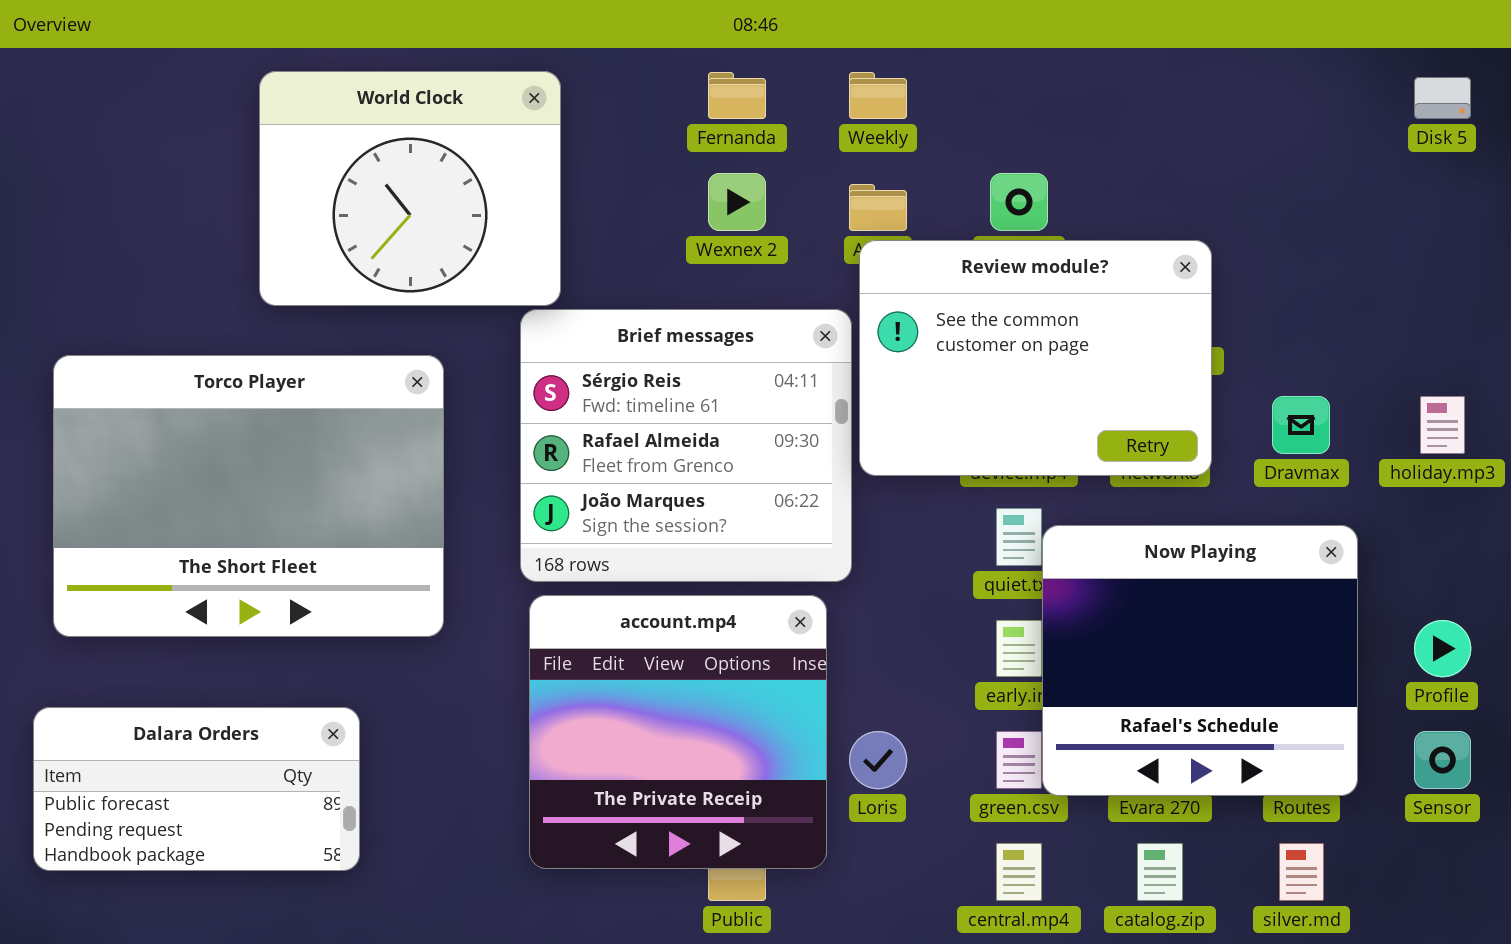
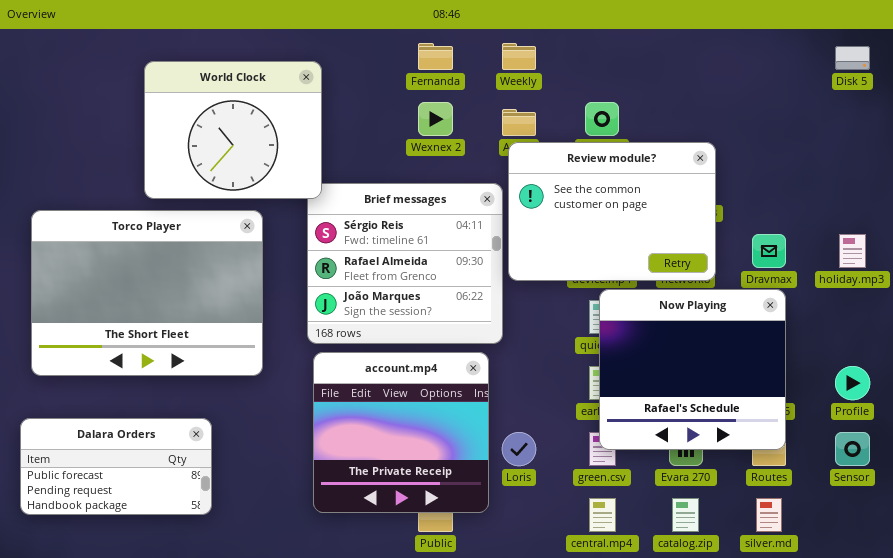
World Clock: [259,71,561,306] -> [144,61,322,199], moved
Now Playing: [1042,525,1358,796] -> [599,289,786,450], moved

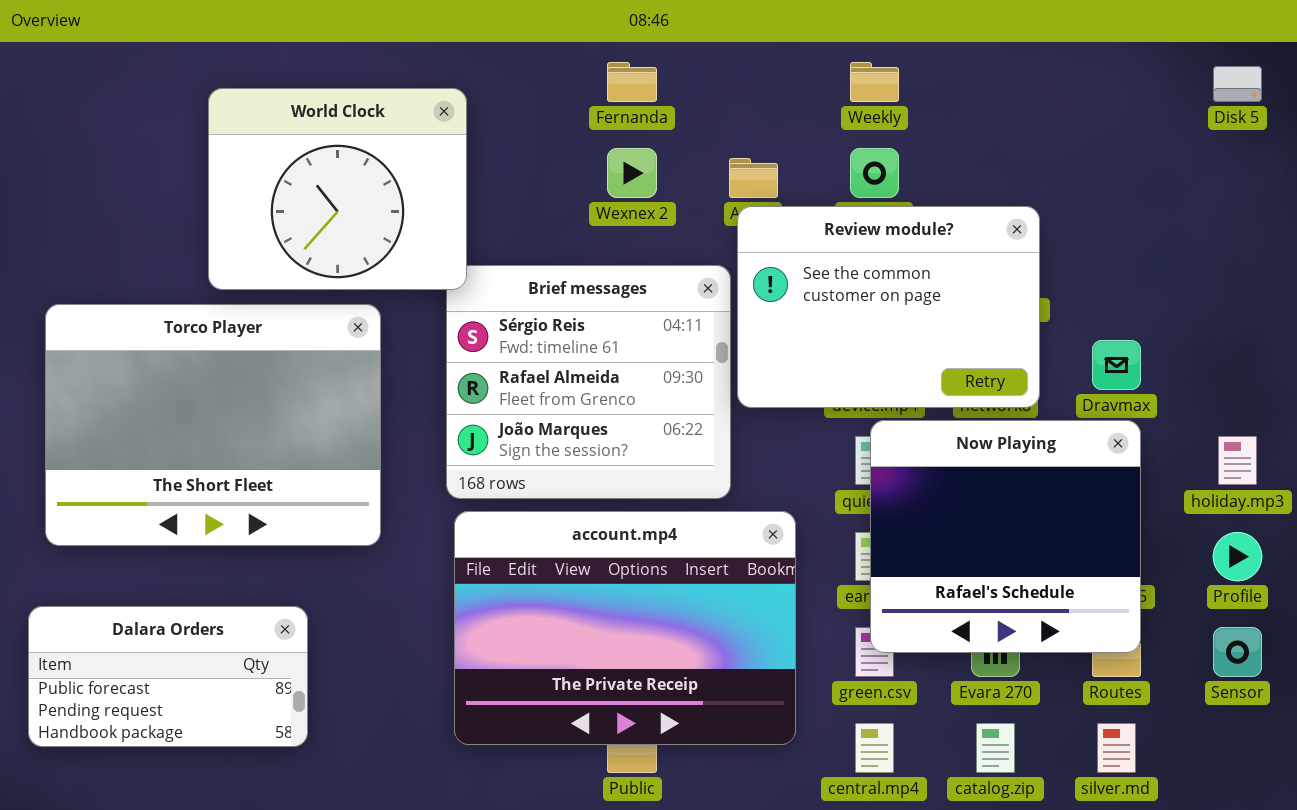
Weekly: [502,43,536,70] -> [850,62,899,102], moved
holiday.mp3: [839,234,866,268] -> [1218,436,1257,485], moved
account.mp4: [313,352,489,513] -> [454,511,796,745], resized

